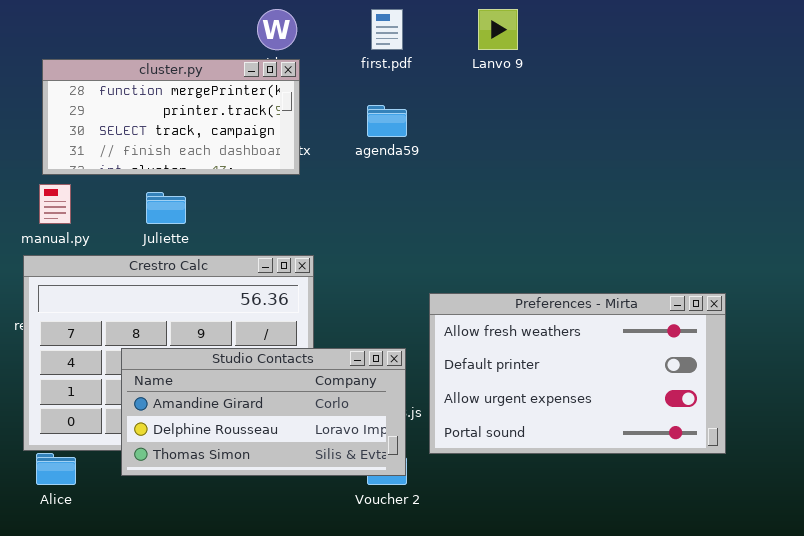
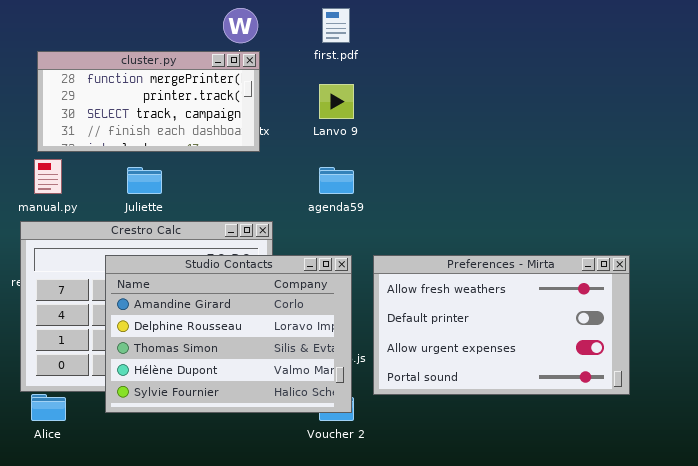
Lanvo 9: [478,9,518,50] -> [319,84,354,119], moved
agenda59: [367,105,407,137] -> [319,167,354,194], moved
Studio Contacts: [121,348,406,476] -> [105,255,352,413], resized

